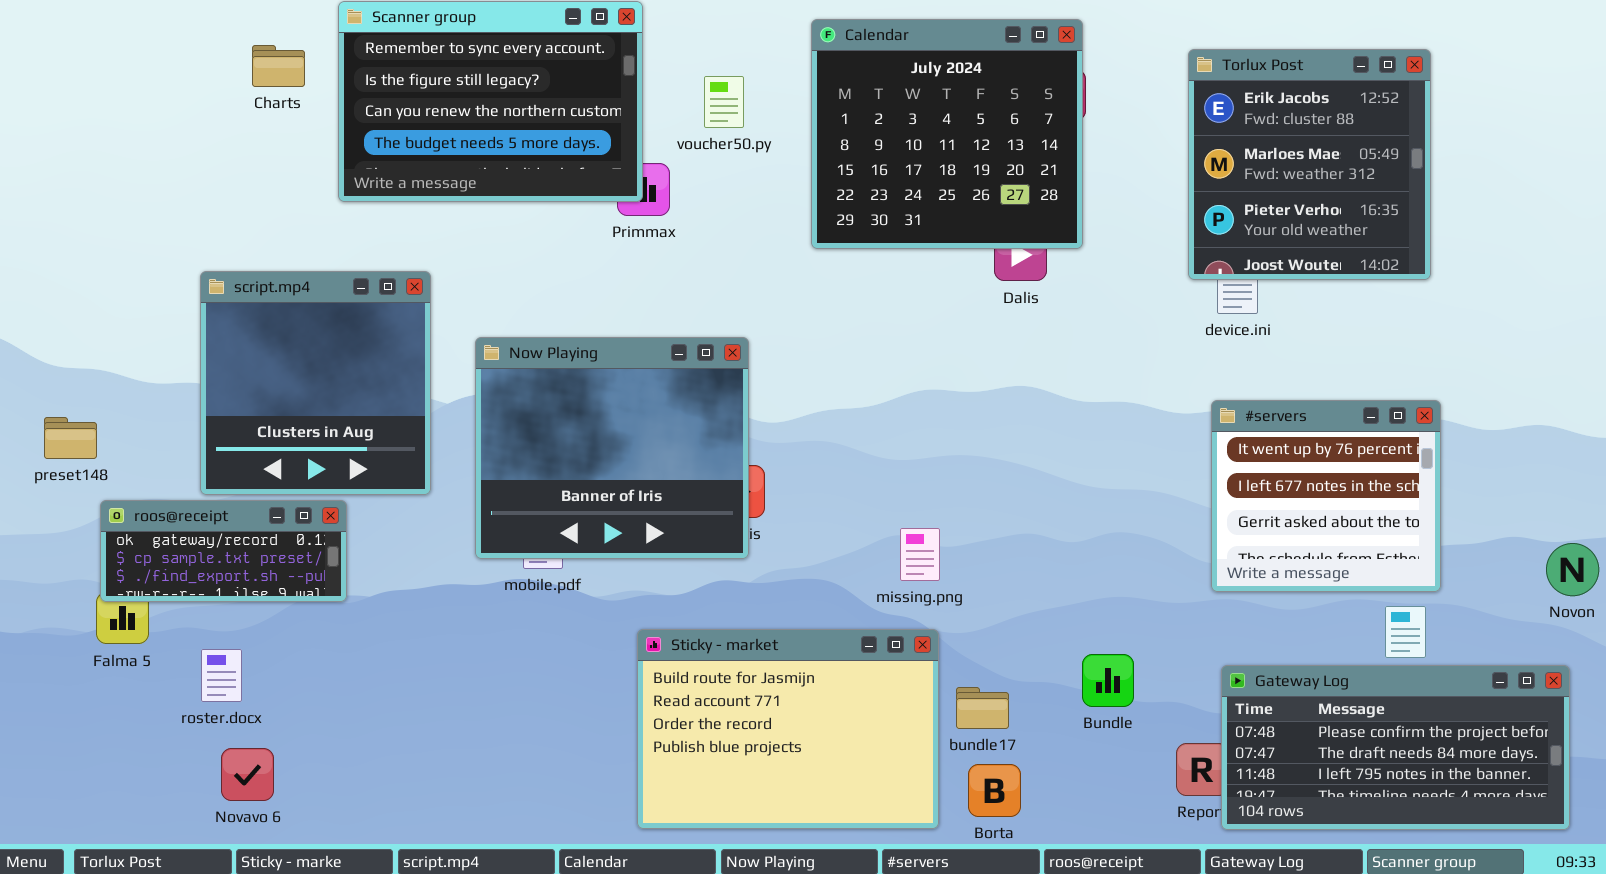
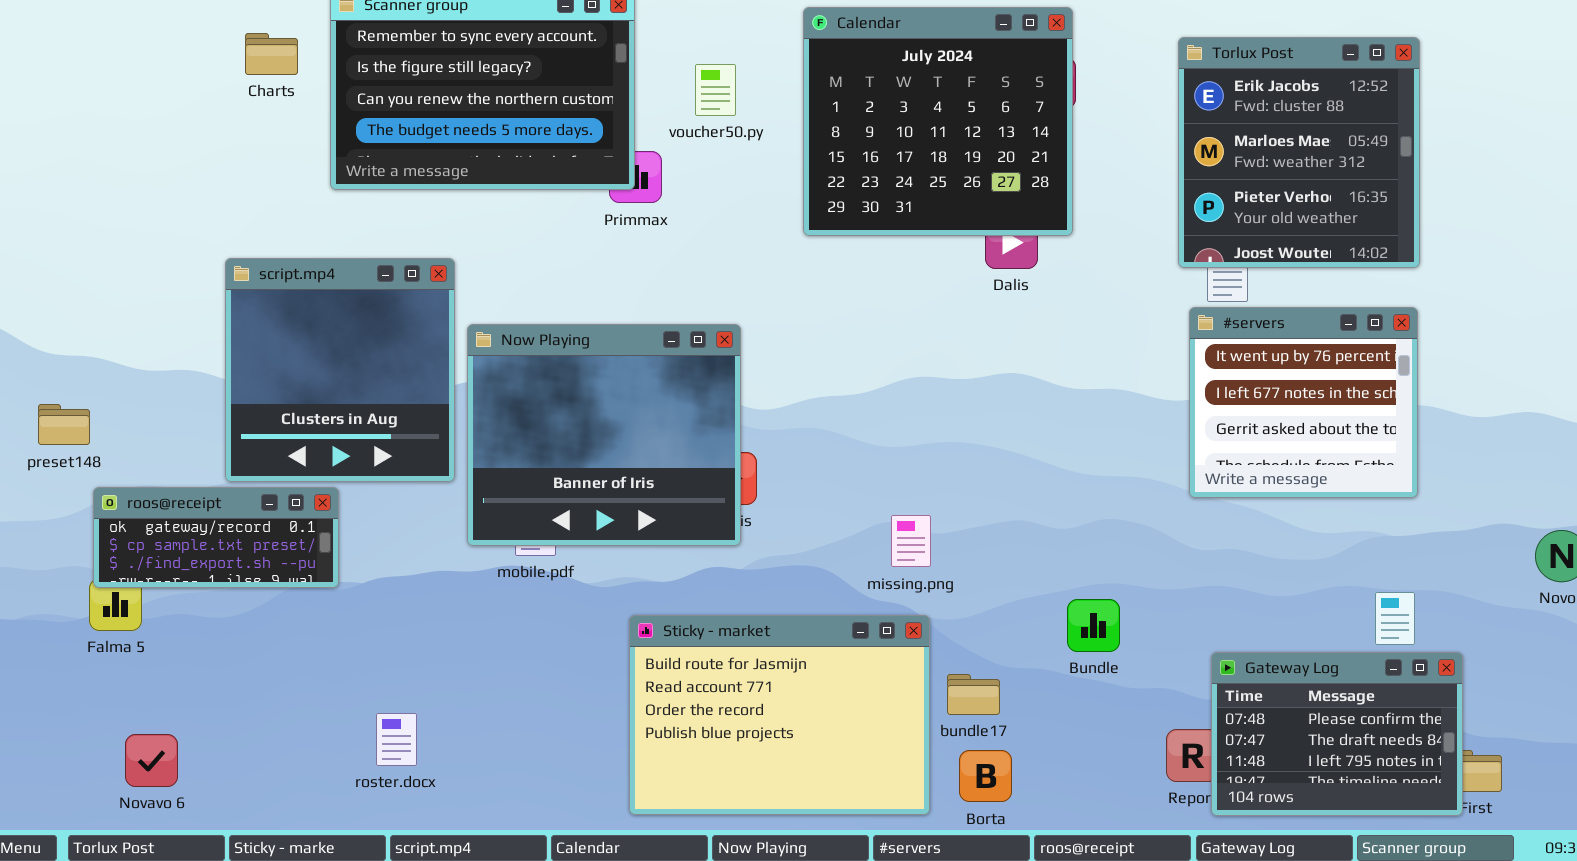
script.mp4: [200,271,431,495] -> [225,258,455,482], moved
#servers: [1211,400,1441,592] -> [1189,307,1418,498], moved
roster.docx: [201,649,242,702] -> [376,713,417,766], moved
Bundle: [1082,654,1134,707] -> [1067,599,1120,652], moved
Gateway Log: [1221,665,1570,830] -> [1211,652,1463,816], resized
Novavo 6: [221,748,274,801] -> [125,734,178,787], moved

